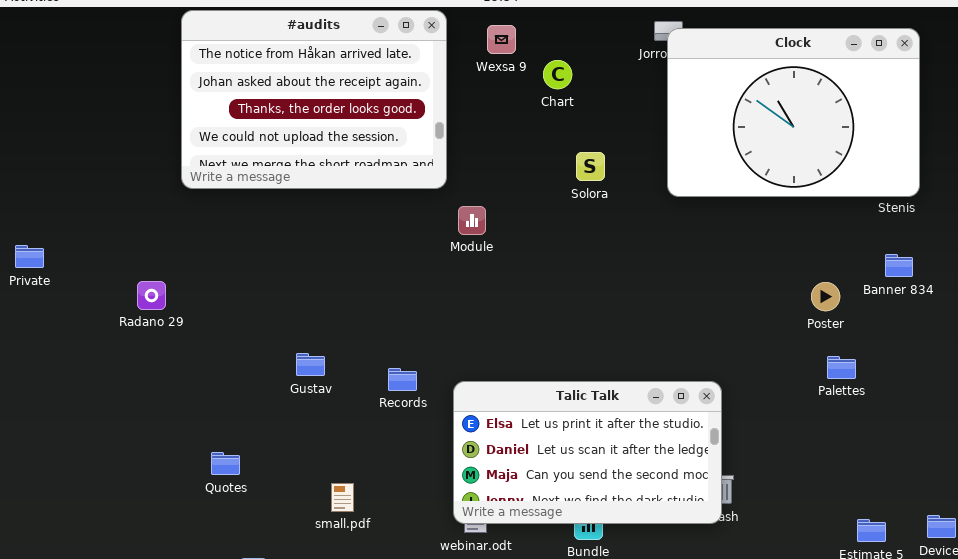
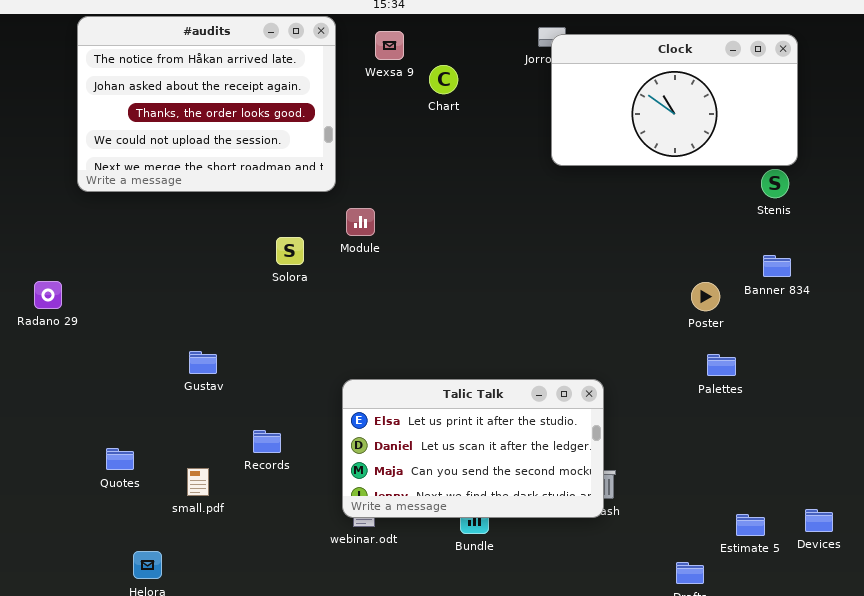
Clock: [667,28,920,197] -> [551,34,798,166], resized
Solora: [576,152,605,181] -> [276,237,304,265], moved
Records: [388,368,417,391] -> [253,430,281,453], moved
small.pdf: [331,483,354,512] -> [187,468,209,496], moved

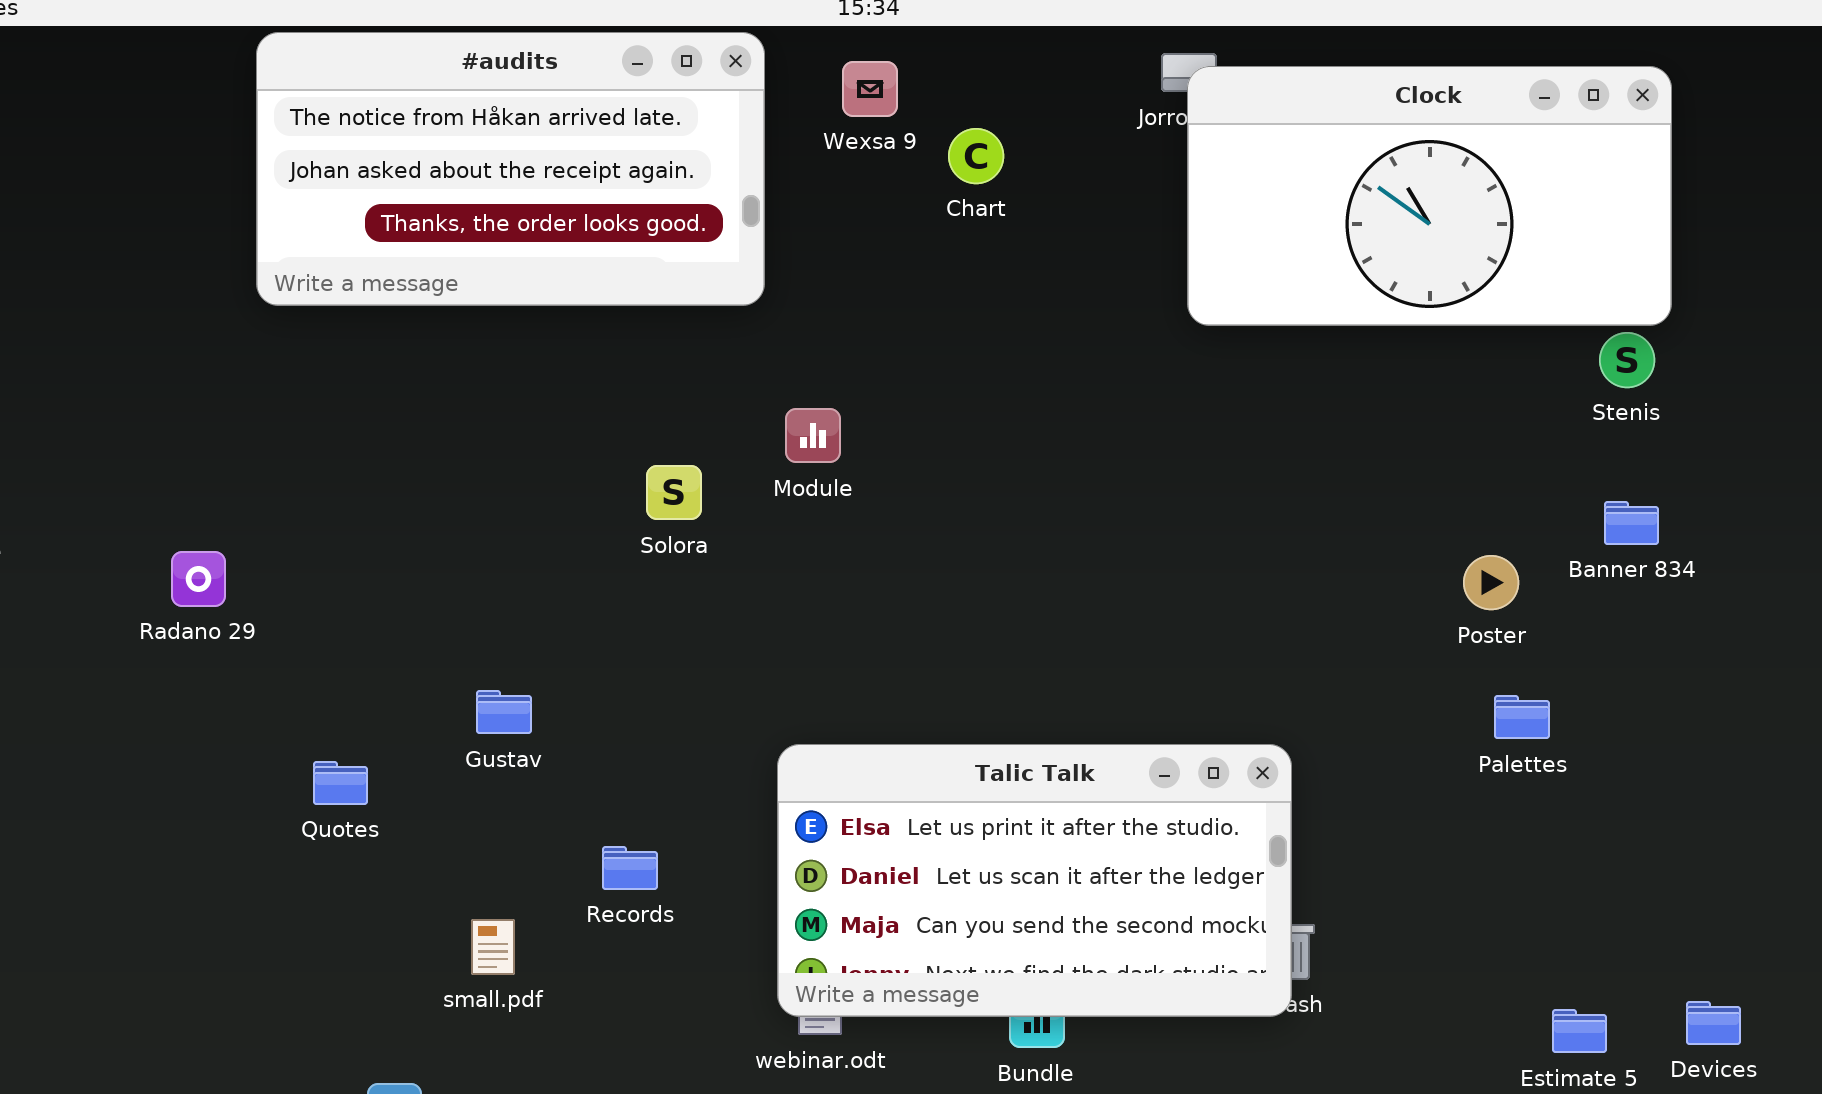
#audits: [77,16,336,192] -> [256,32,765,306], resized
Quotes: [106,448,134,470] -> [313,761,368,805], moved

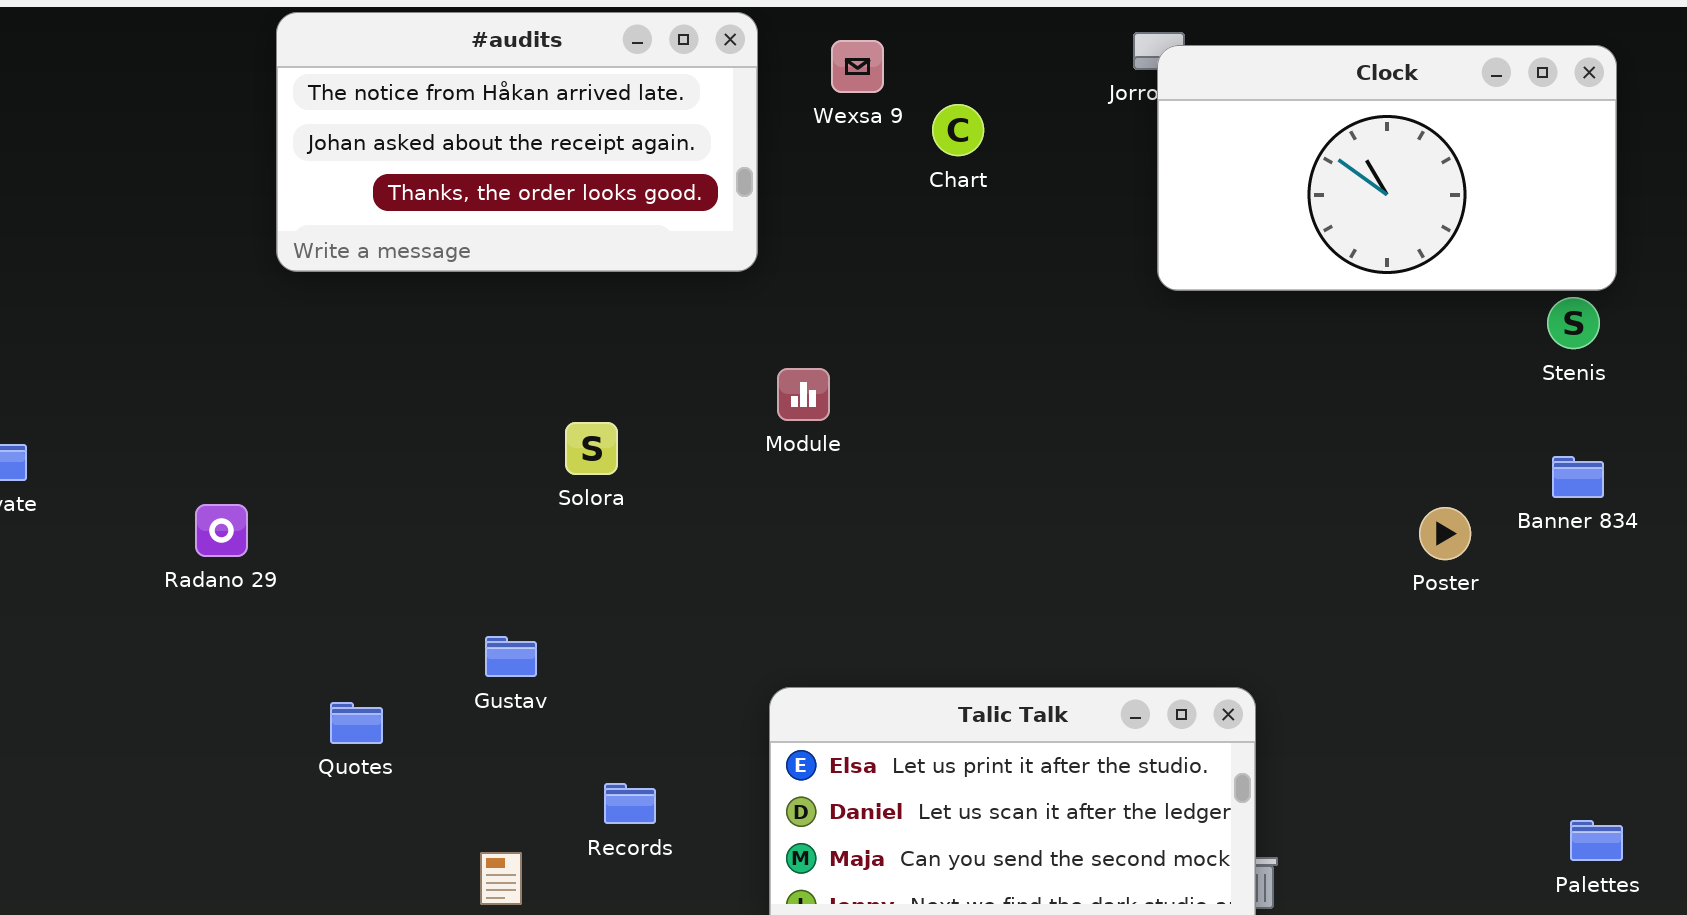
Solora: [646,465,702,520] -> [565,422,618,475], moved
Palettes: [1494,695,1550,739] -> [1570,820,1623,861], moved

